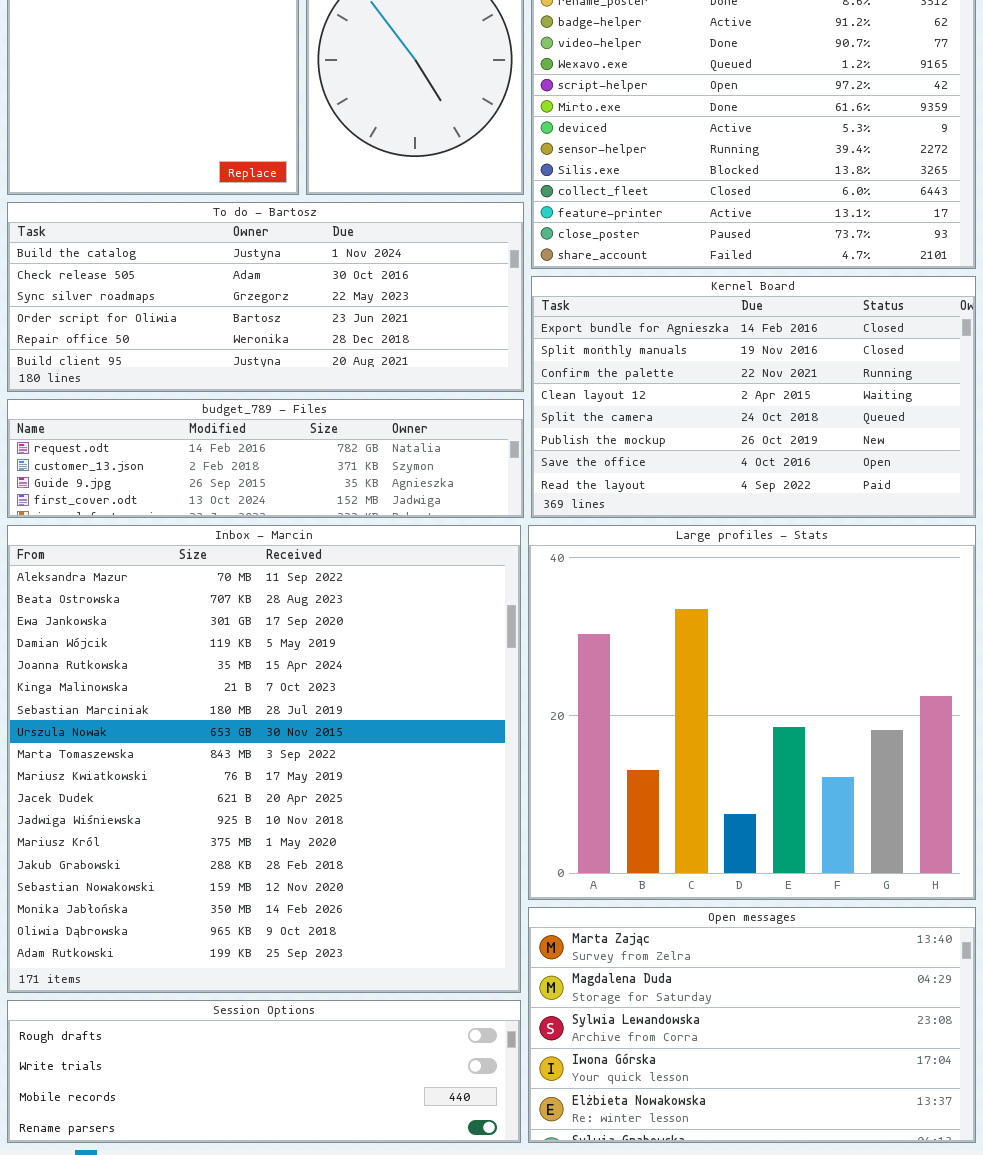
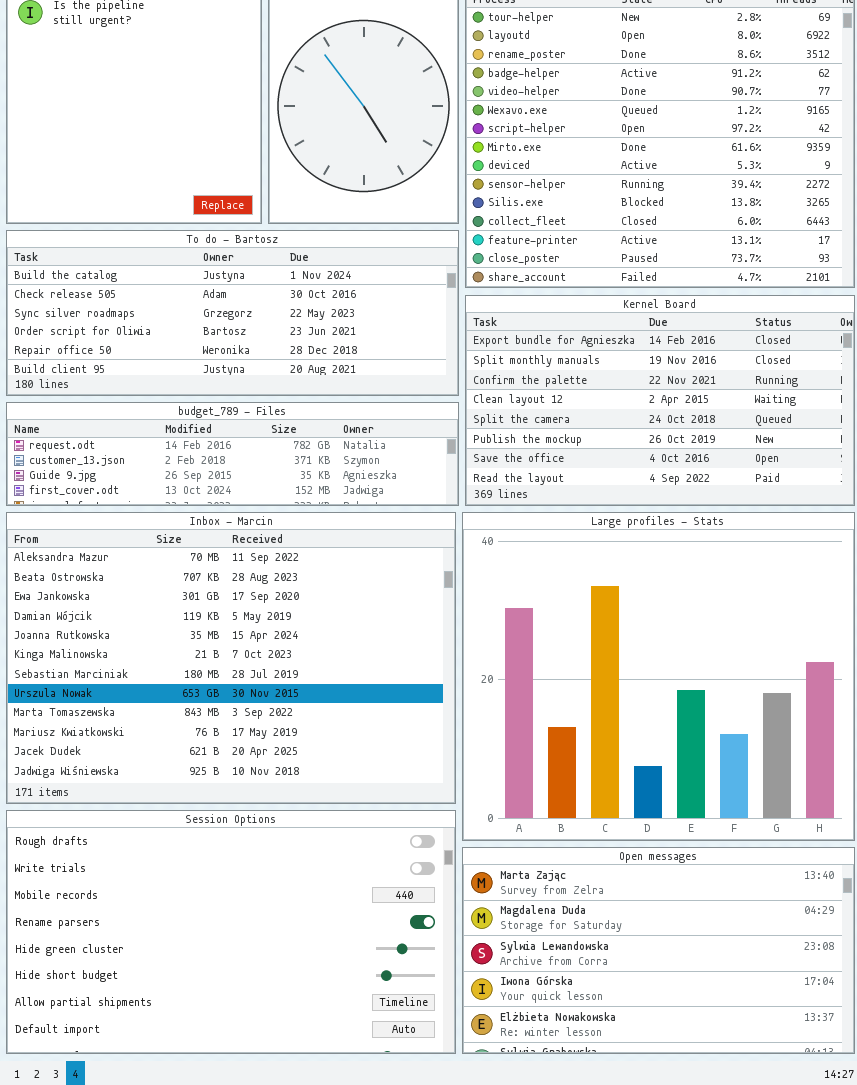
Inbox - Marcin: [7,525,521,993] -> [6,512,456,804], resized
Session Options: [7,1000,521,1143] -> [6,810,456,1054], resized

